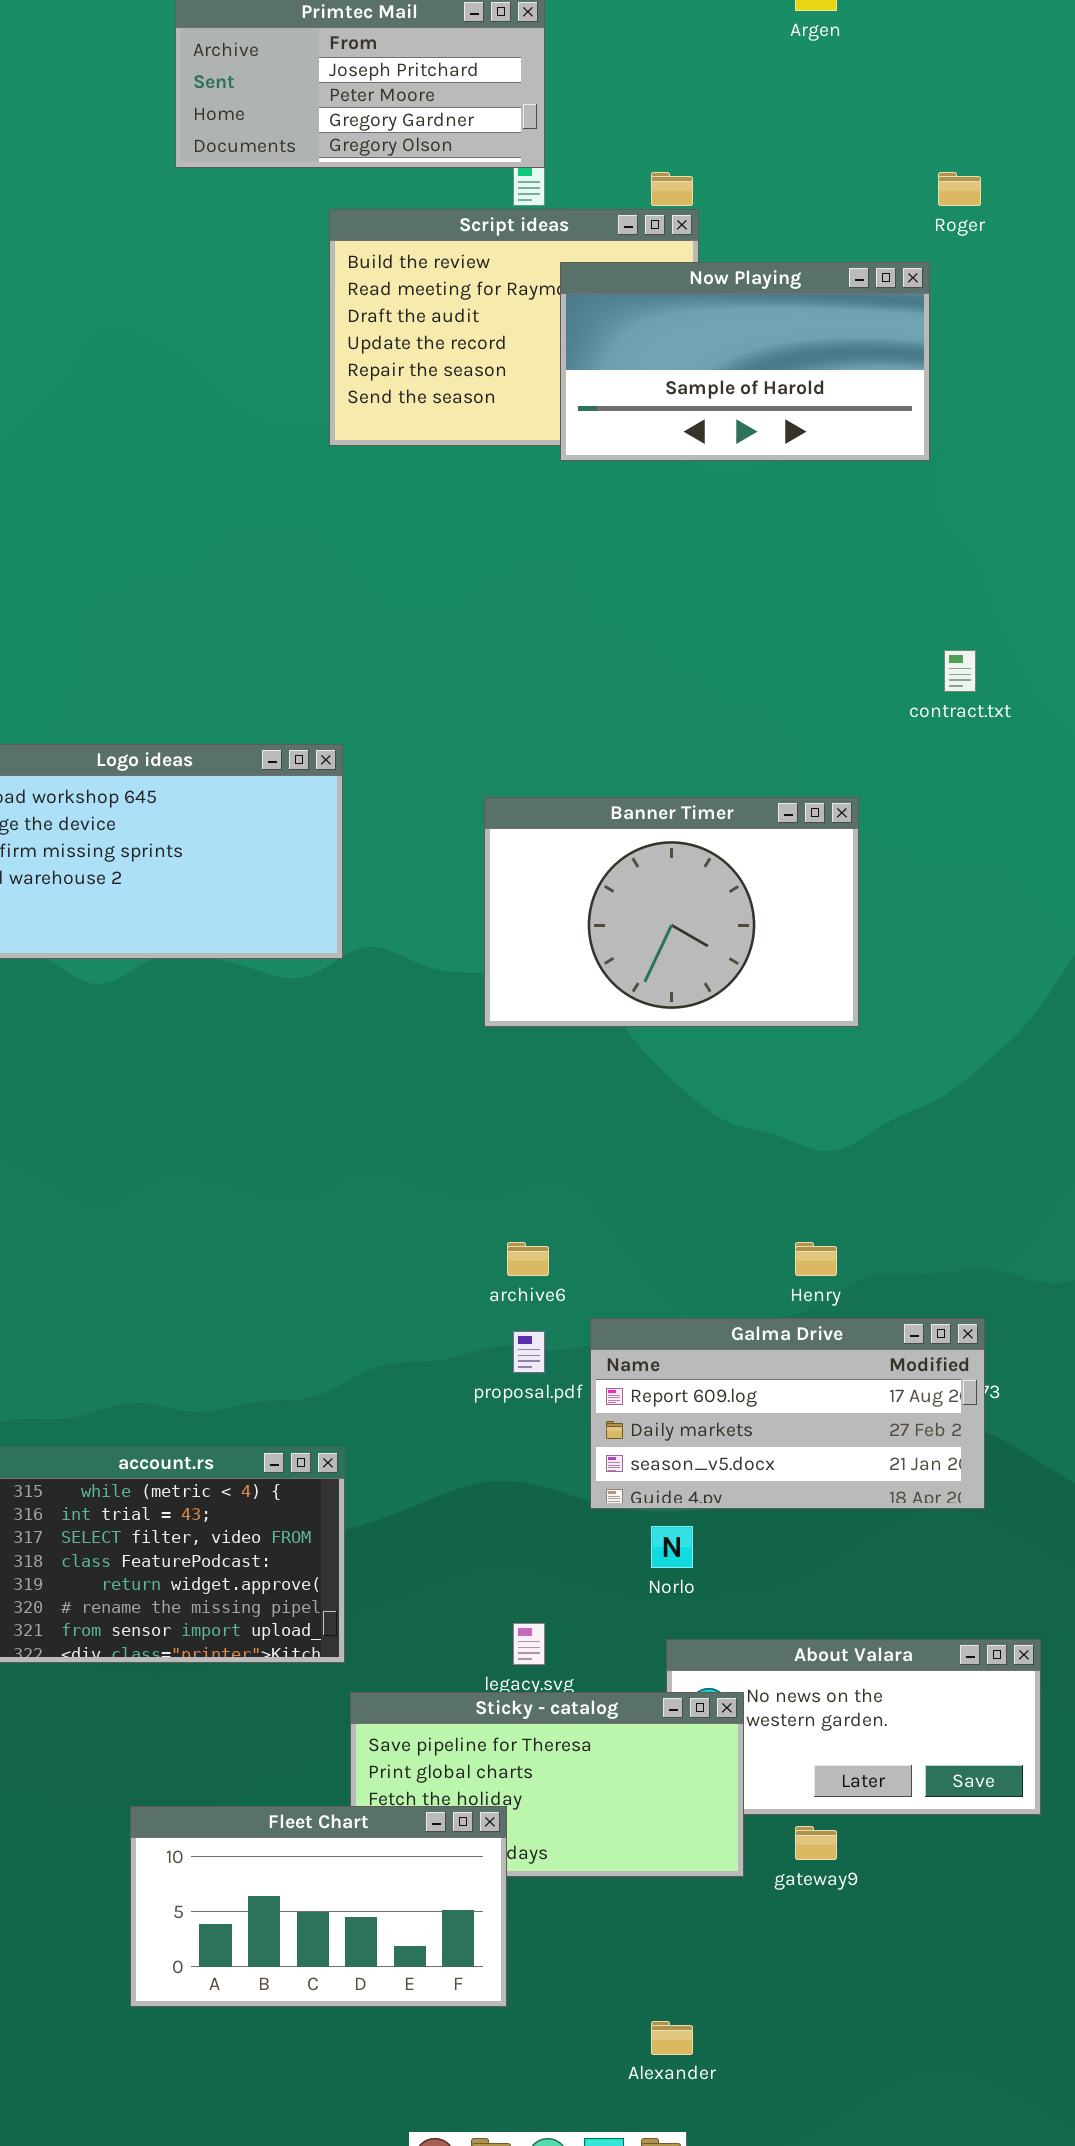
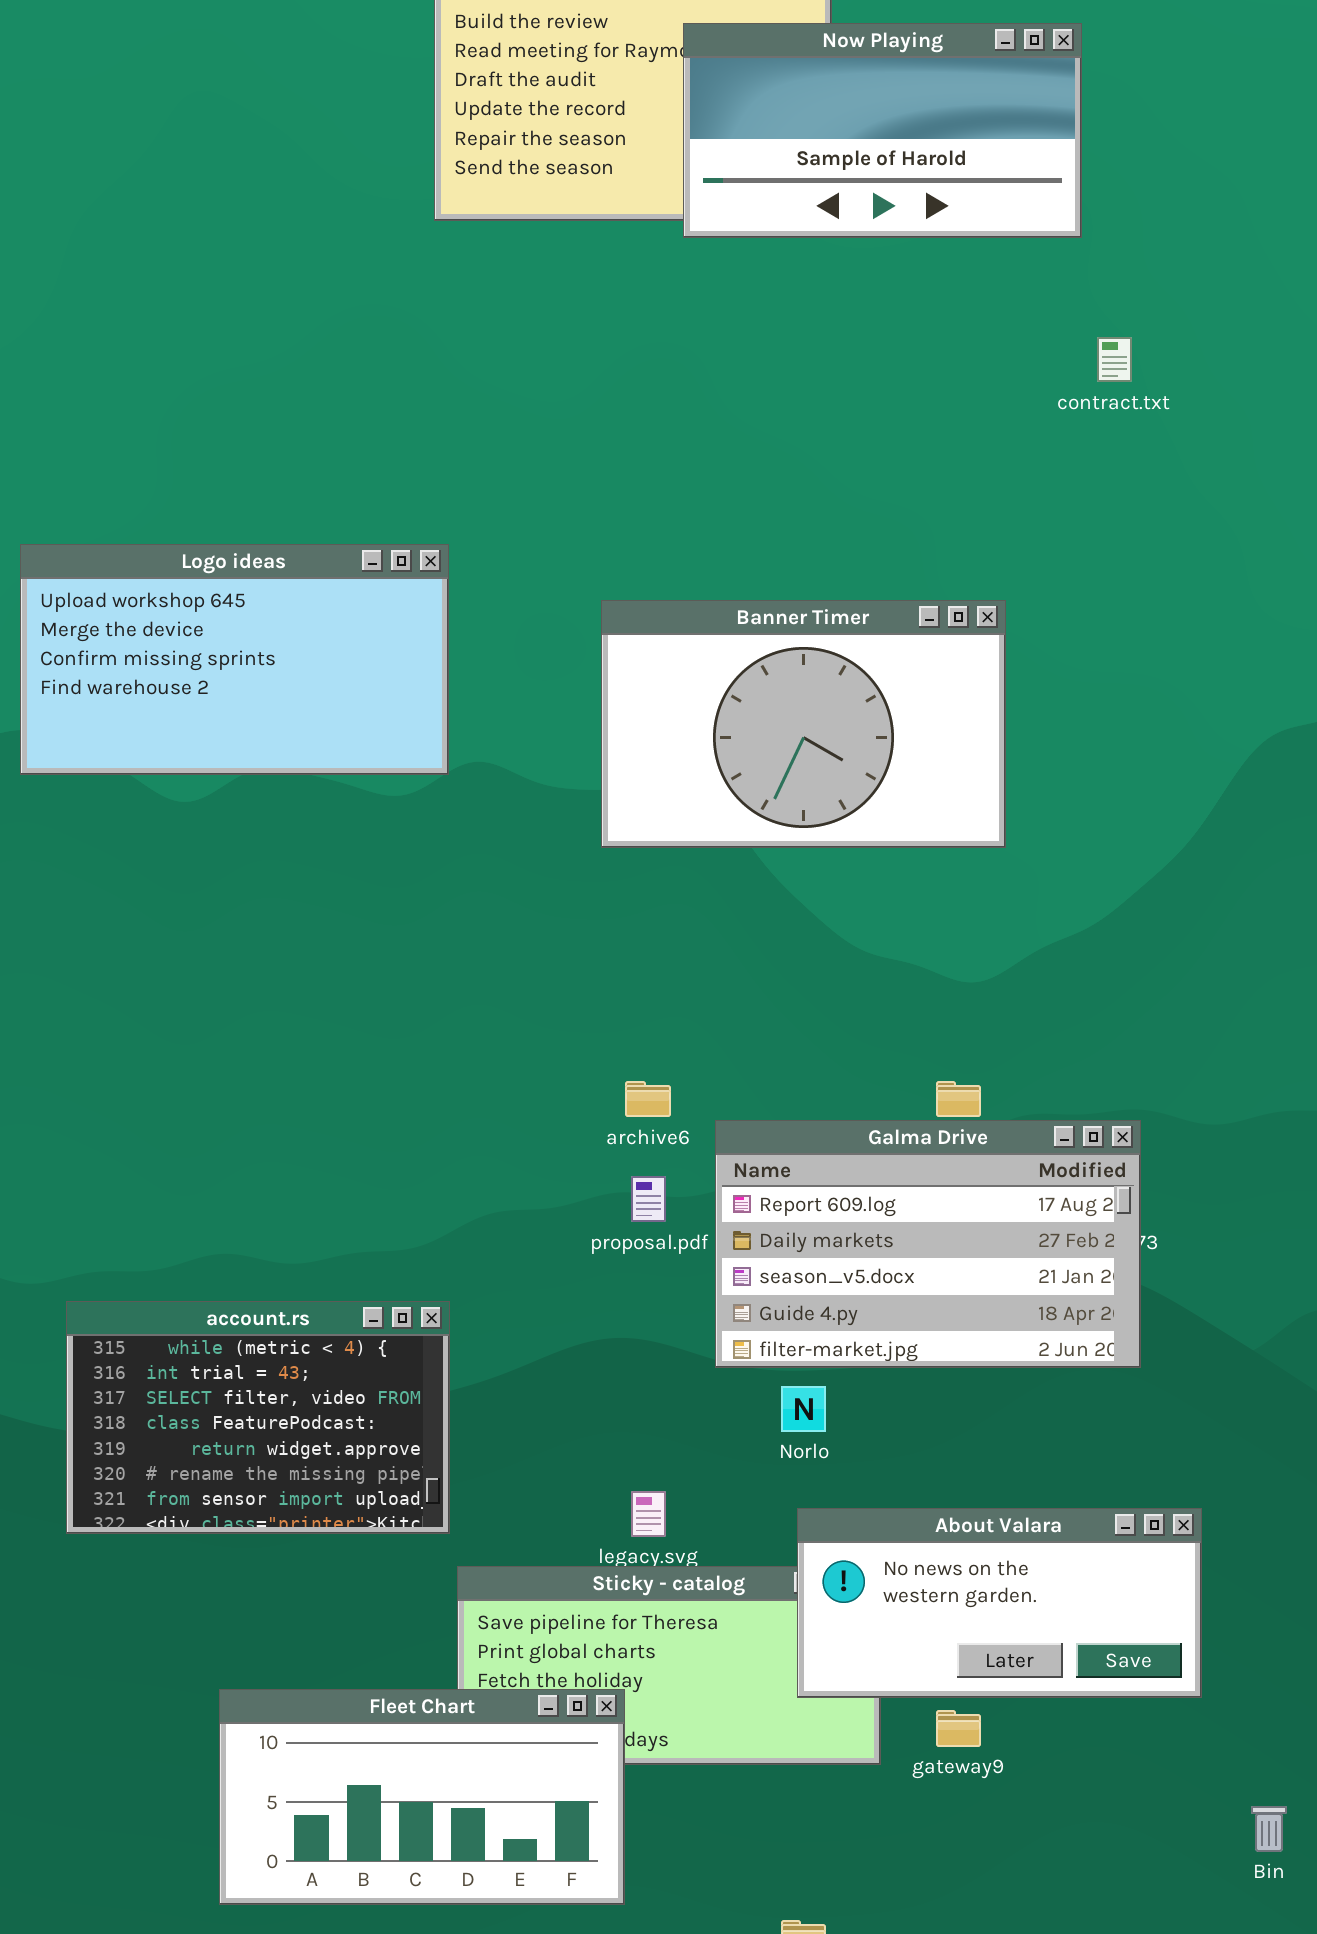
contract.txt: [944,650,976,692] -> [1097,337,1132,382], moved
Galma Drive: [590,1318,985,1509] -> [715,1120,1141,1368], resized
About Valara: [666,1639,1041,1815] -> [797,1508,1202,1698], raised

